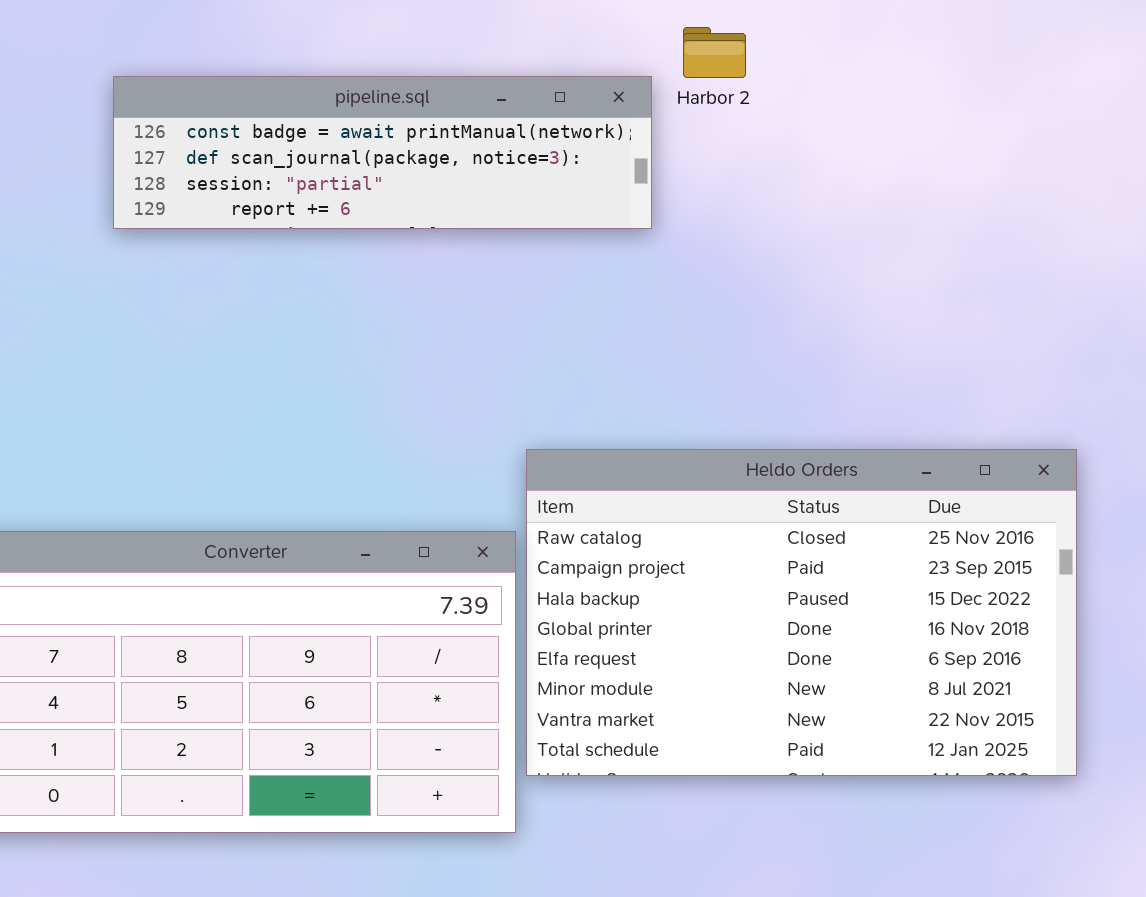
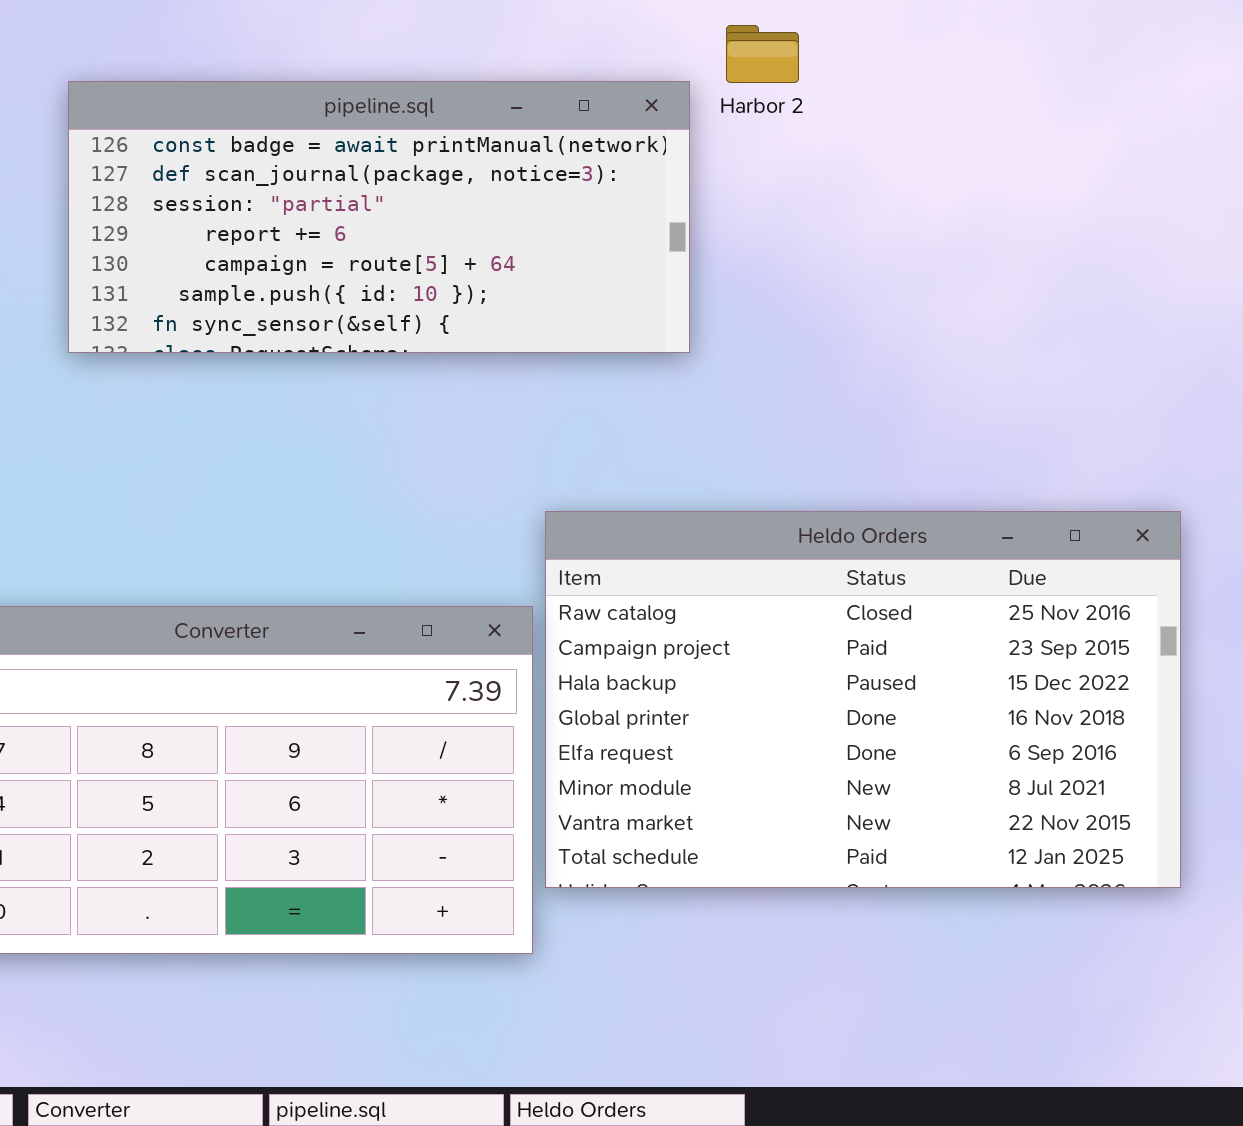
pipeline.sql: [113,76,652,229] -> [68,81,690,353], resized

